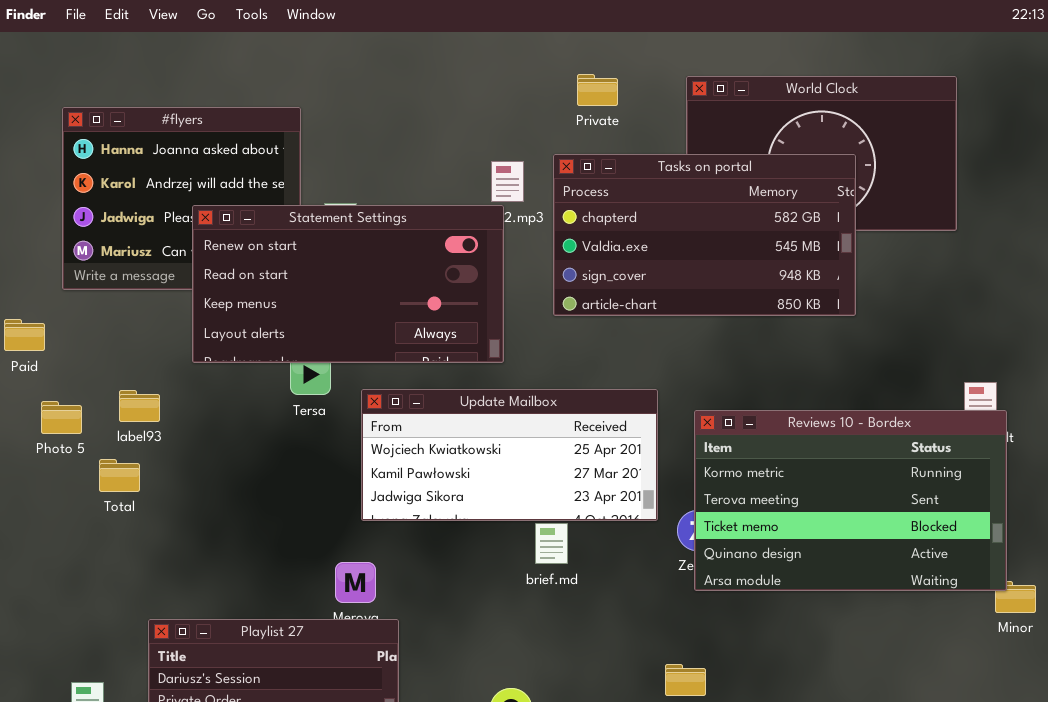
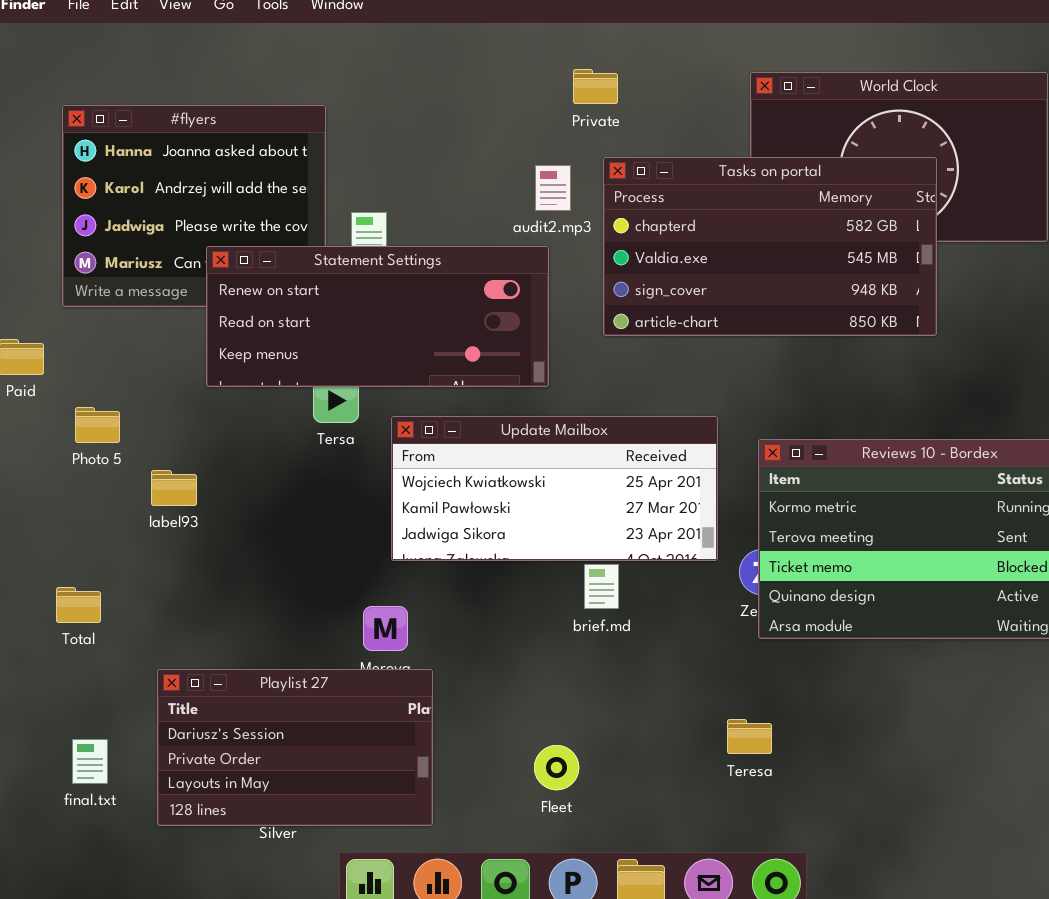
Private: [577,74,618,106] -> [573,69,618,104], moved
Statement Settings: [192,205,504,363] -> [206,246,549,387], resized
label93: [119,390,160,422] -> [151,470,197,506], moved
Photo 5: [41,401,82,434] -> [75,407,120,443], moved
Total: [99,459,140,492] -> [56,587,101,623], moved

